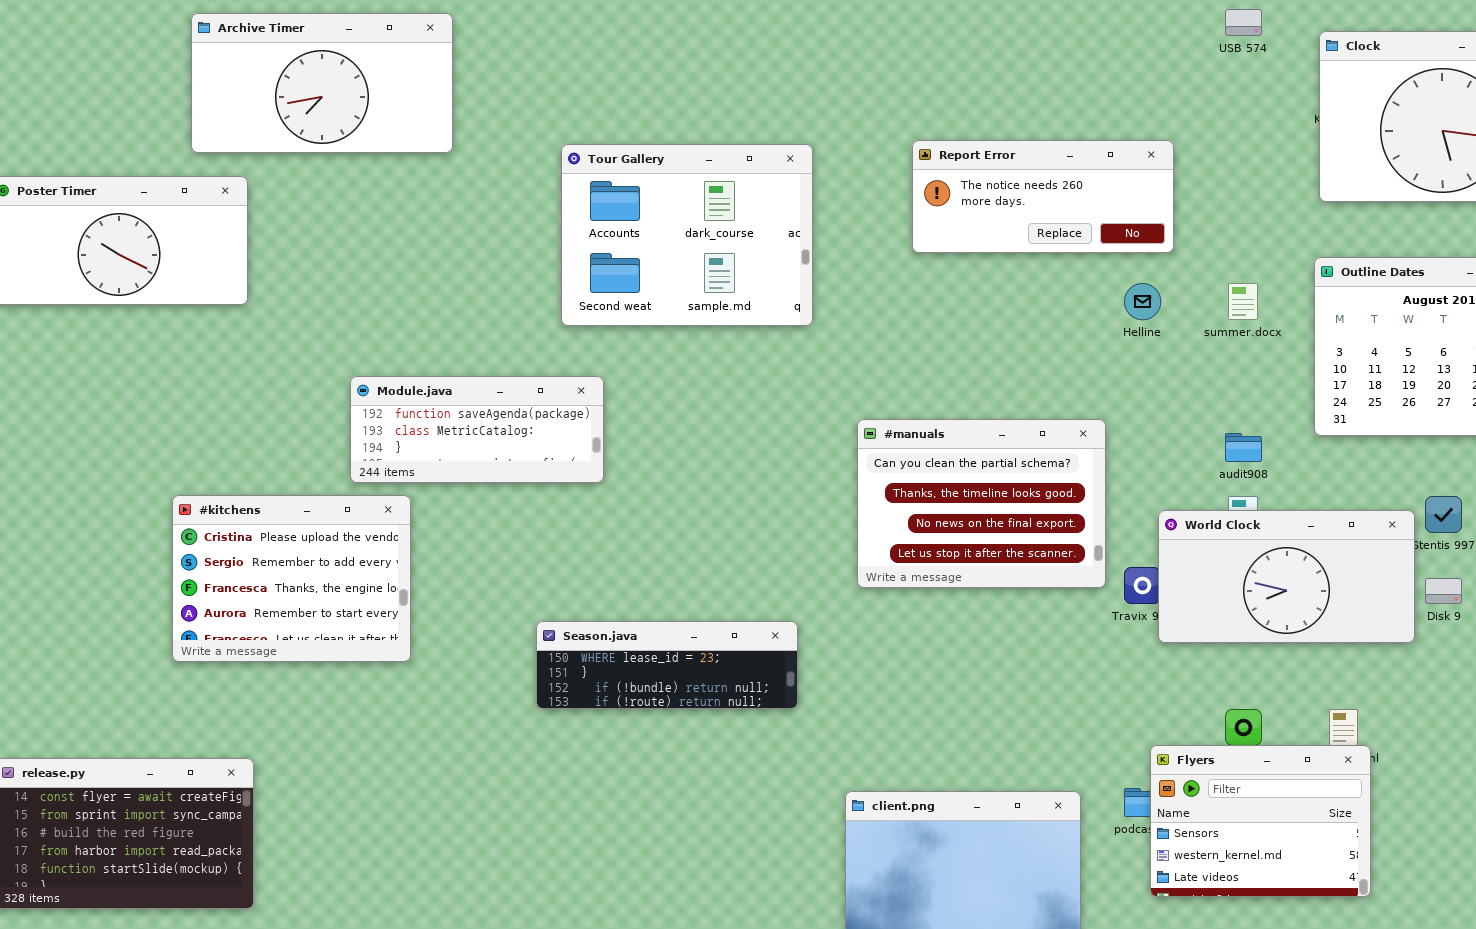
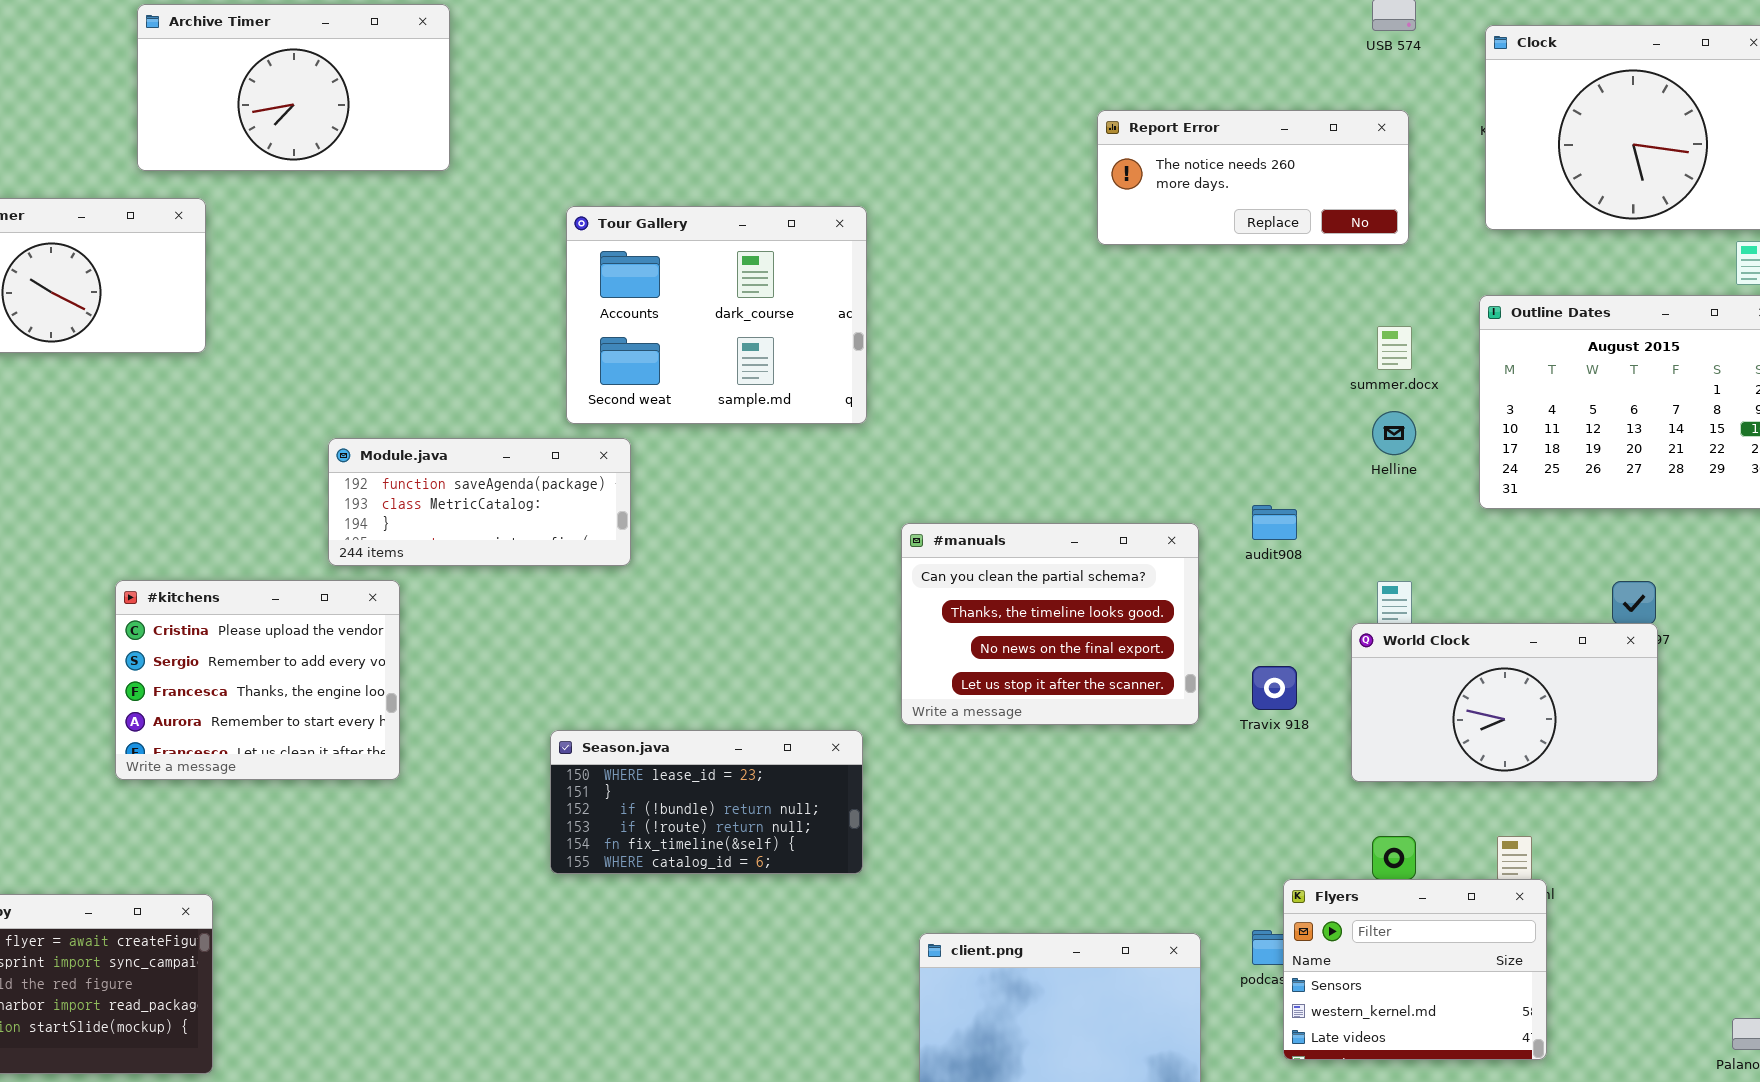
Report Error: [912,140,1174,253] -> [1097,110,1409,245], moved
Tour Gallery: [561,144,813,326] -> [566,206,867,424], moved
Helline: [1124,283,1161,320] -> [1372,411,1416,455], moved
#manuals: [857,419,1106,588] -> [901,523,1199,725], moved
audit908: [1225,433,1262,462] -> [1252,505,1297,540], moved
World Clock: [1158,510,1415,643] -> [1351,623,1658,782], moved
Season.java: [536,621,798,709] -> [550,730,863,874], resized

